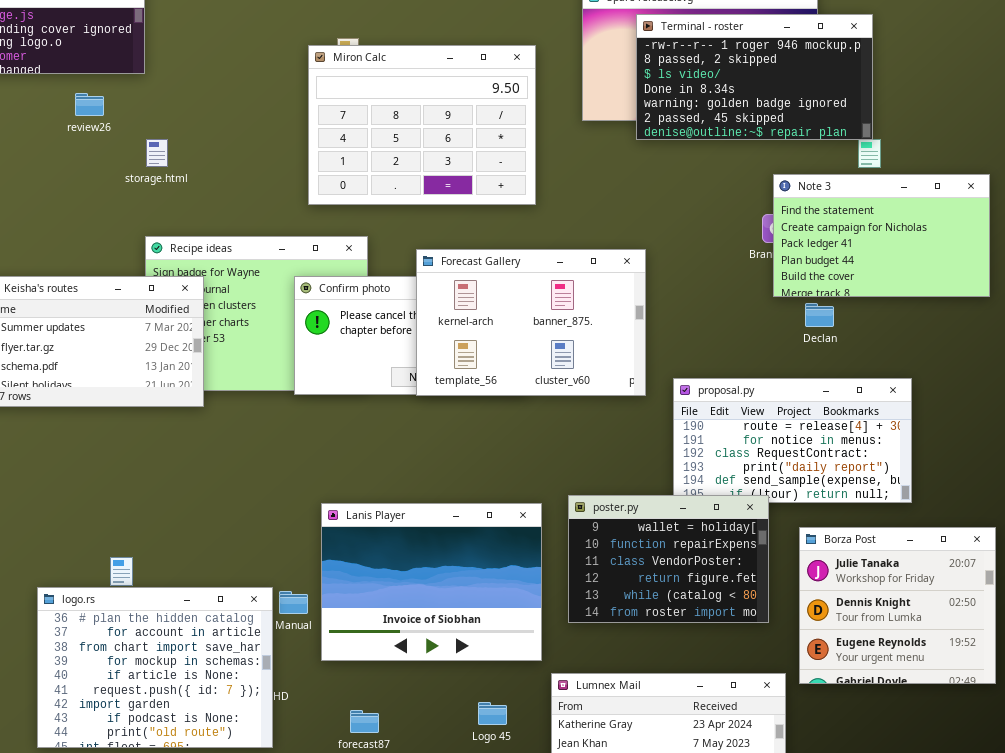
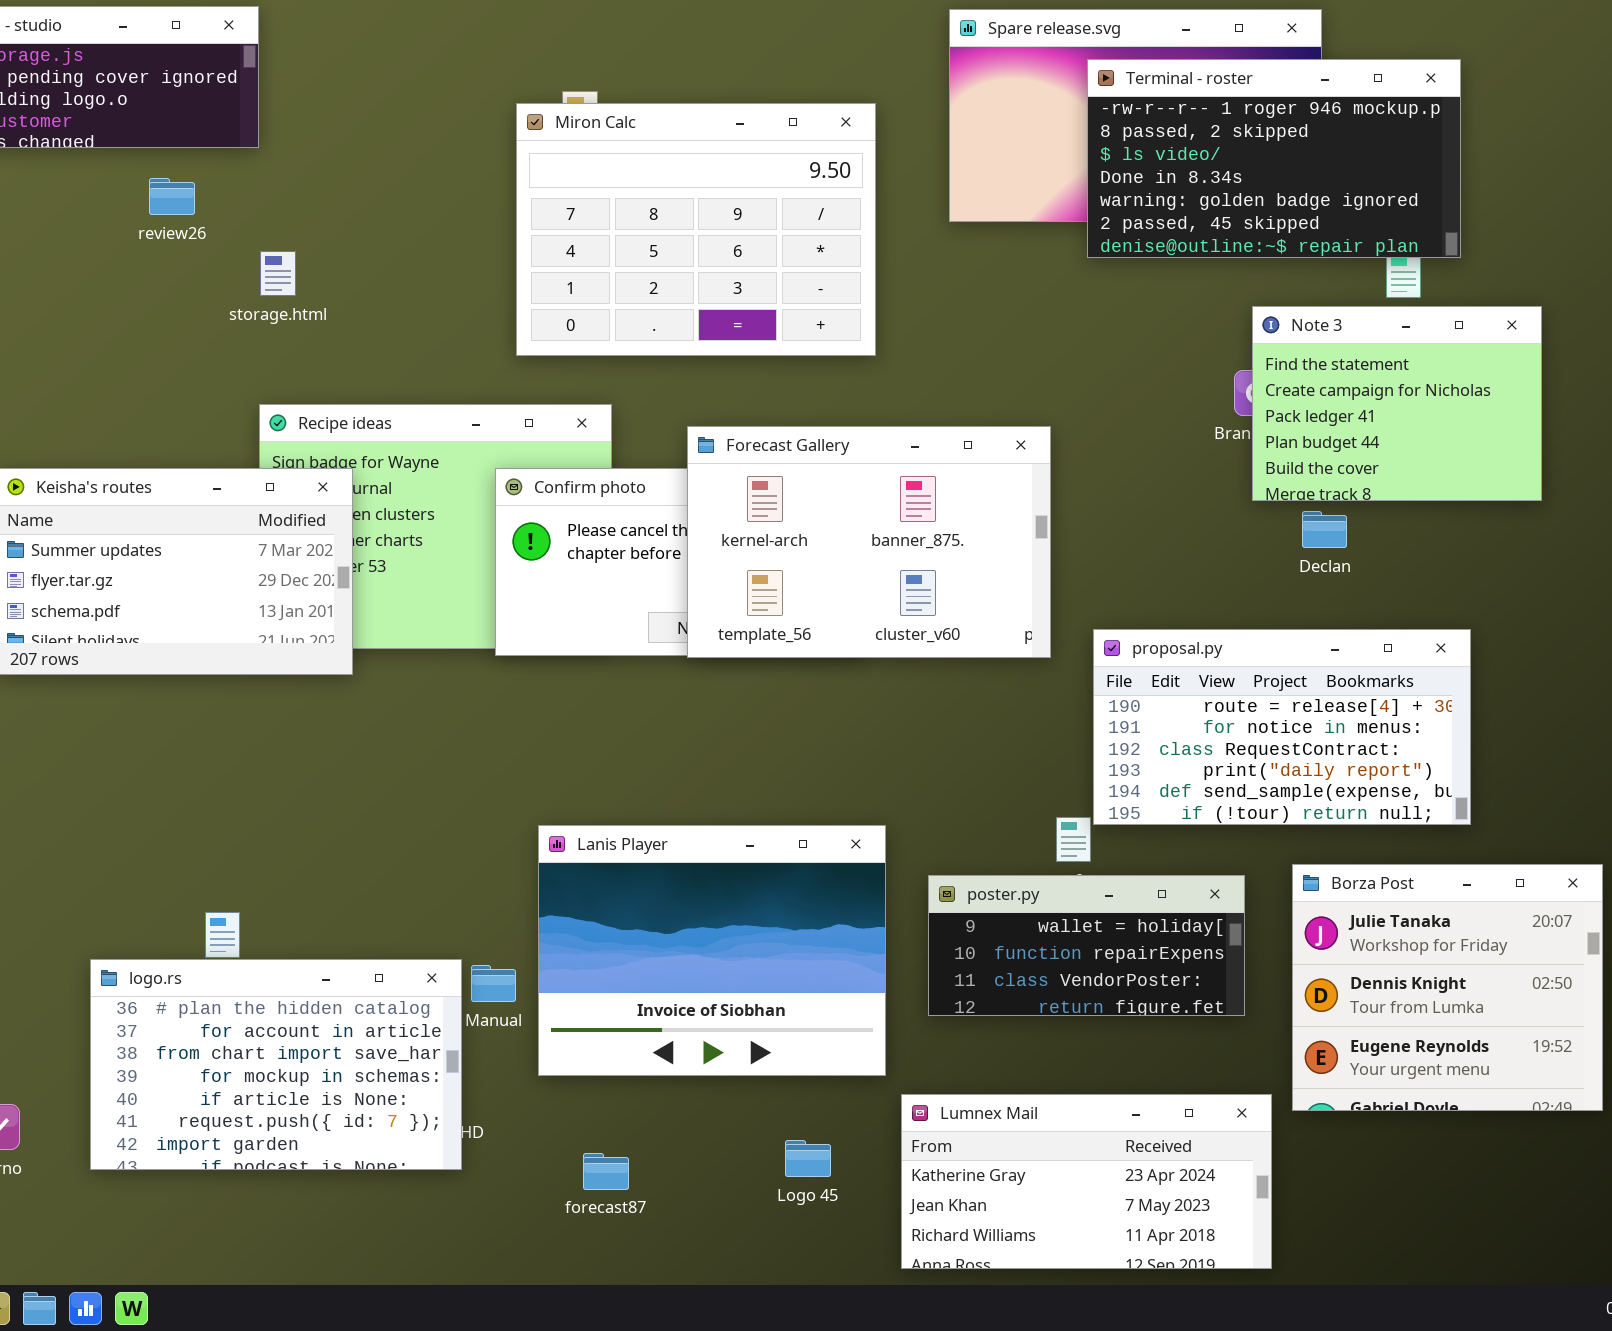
Terminal - roster: [636,14,873,140] -> [1087,59,1461,258], moved
Note 3: [773,174,990,297] -> [1252,306,1542,501], resized
poster.py: [568,495,769,623] -> [928,875,1245,1016], resized
logo.rs: [37,587,273,748] -> [90,959,462,1170], resized

